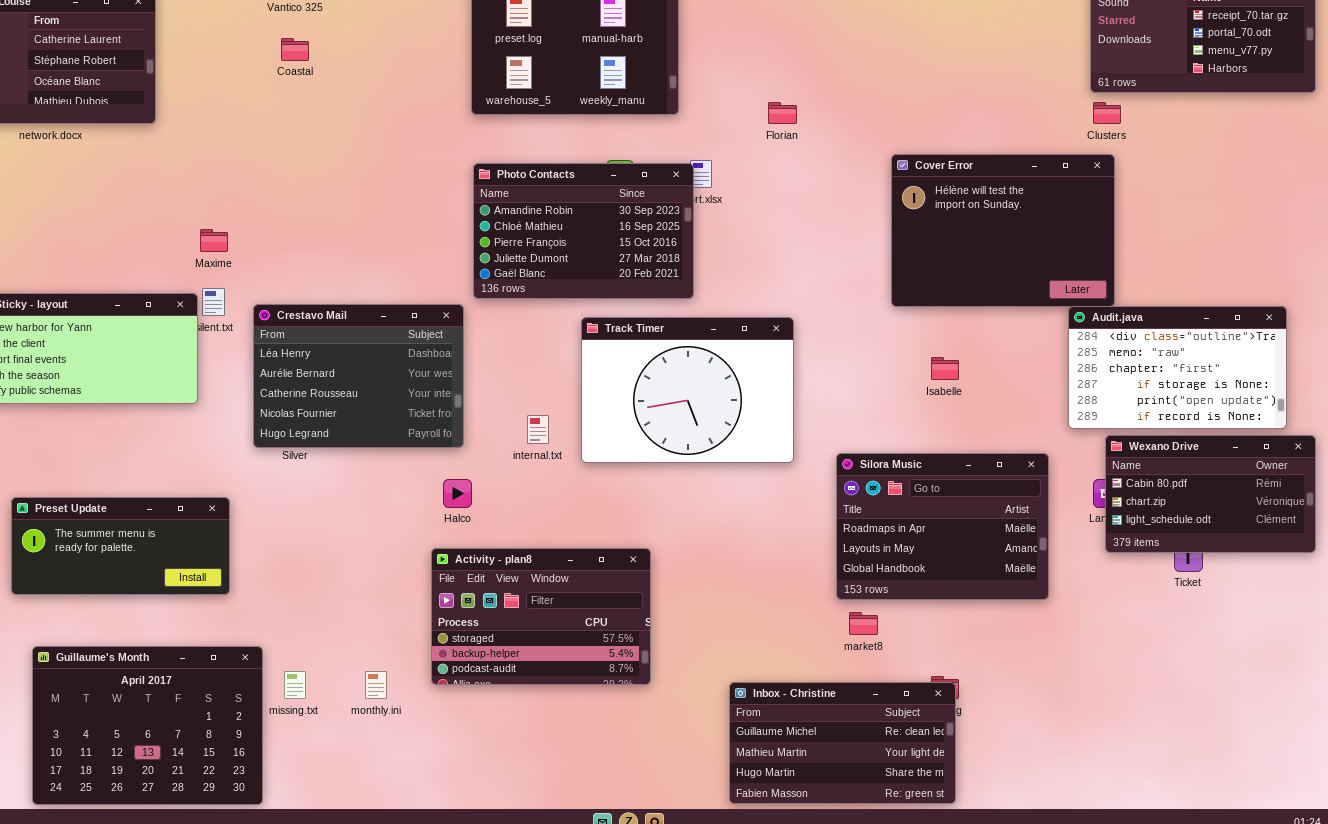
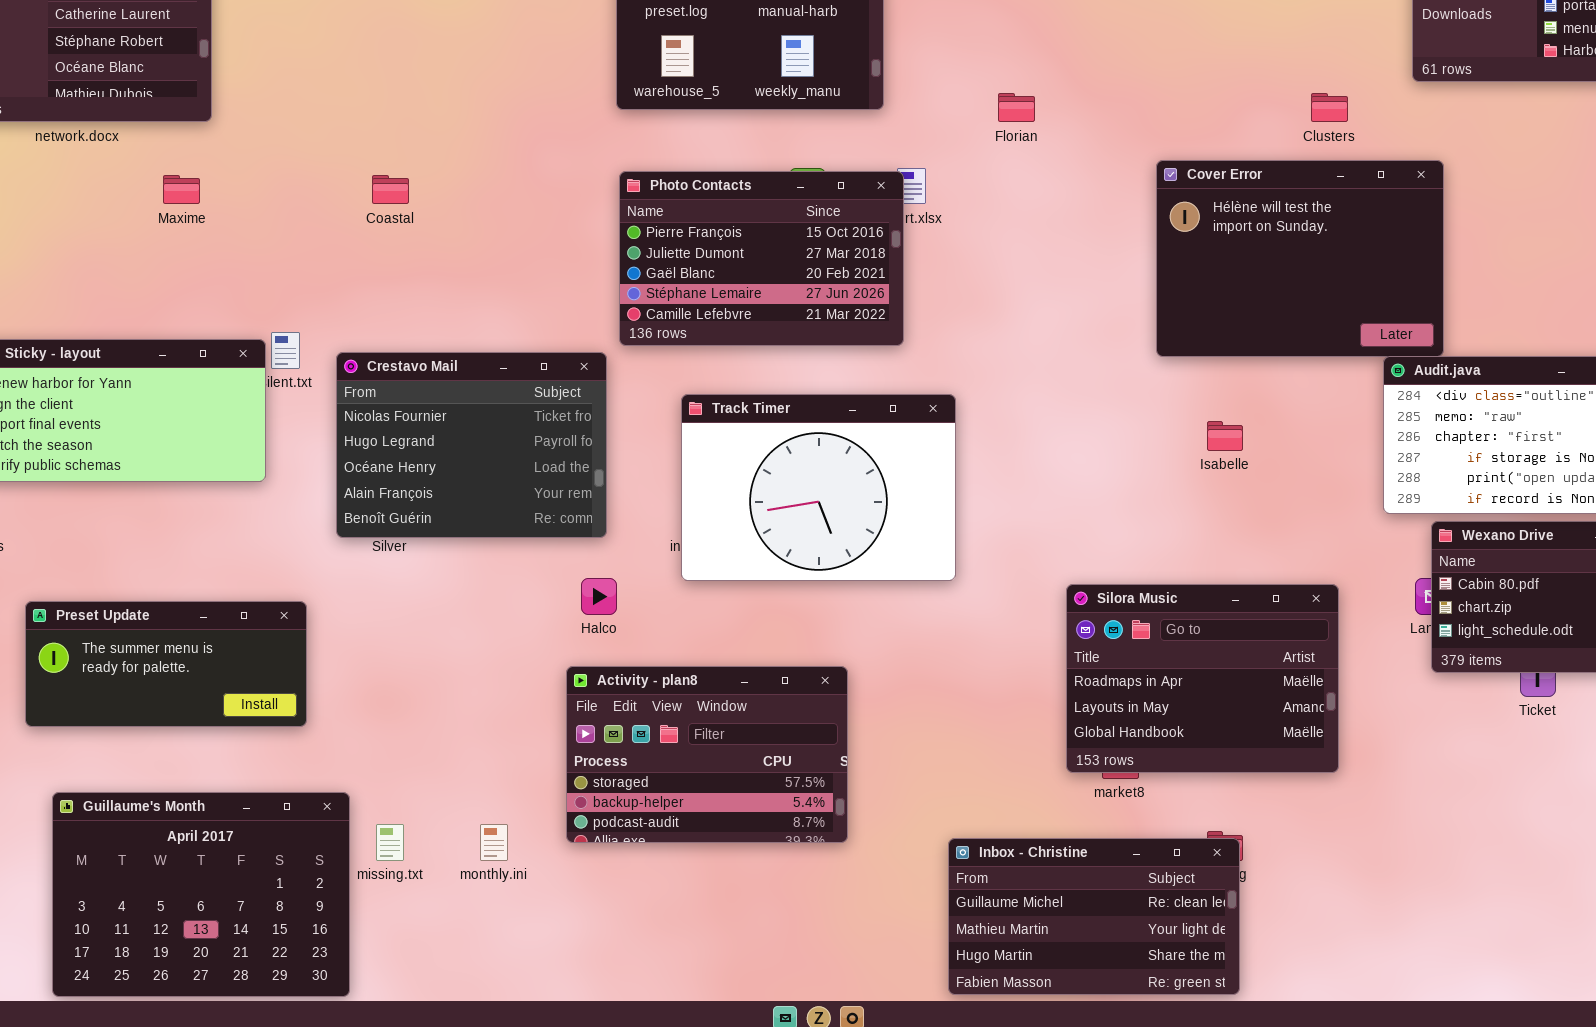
Coastal: [281,38,309,61] -> [372,175,409,204], moved
Clusters: [1093,102,1121,124] -> [1311,93,1348,122], moved
Photo Contacts: [473,163,694,299] -> [619,171,904,346], scrolled down 2 rows
Maxime: [200,229,228,252] -> [163,175,200,204], moved
Crestavo Mail: [253,304,464,448] -> [336,352,607,538], scrolled down 3 rows
Track Timer: [581,317,794,463] -> [681,394,956,581], moved
Silora Music: [836,453,1049,600] -> [1066,584,1339,773], moved

